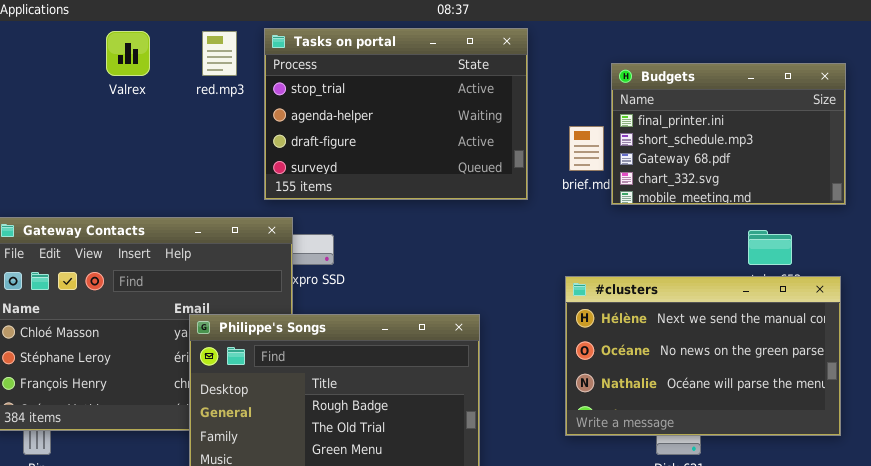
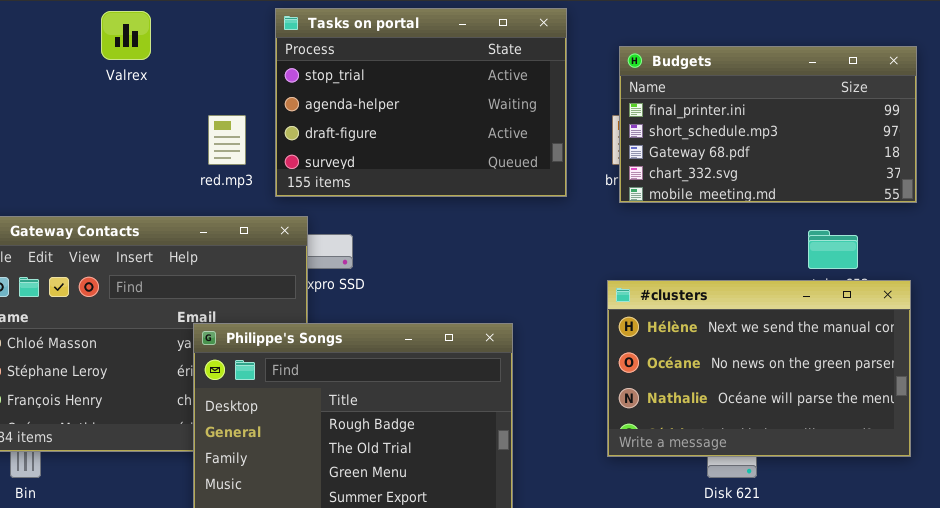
red.mp3: [202,31,237,76] -> [208,115,246,165], moved
Budgets: [611,63,846,205] -> [619,46,917,203], resized

